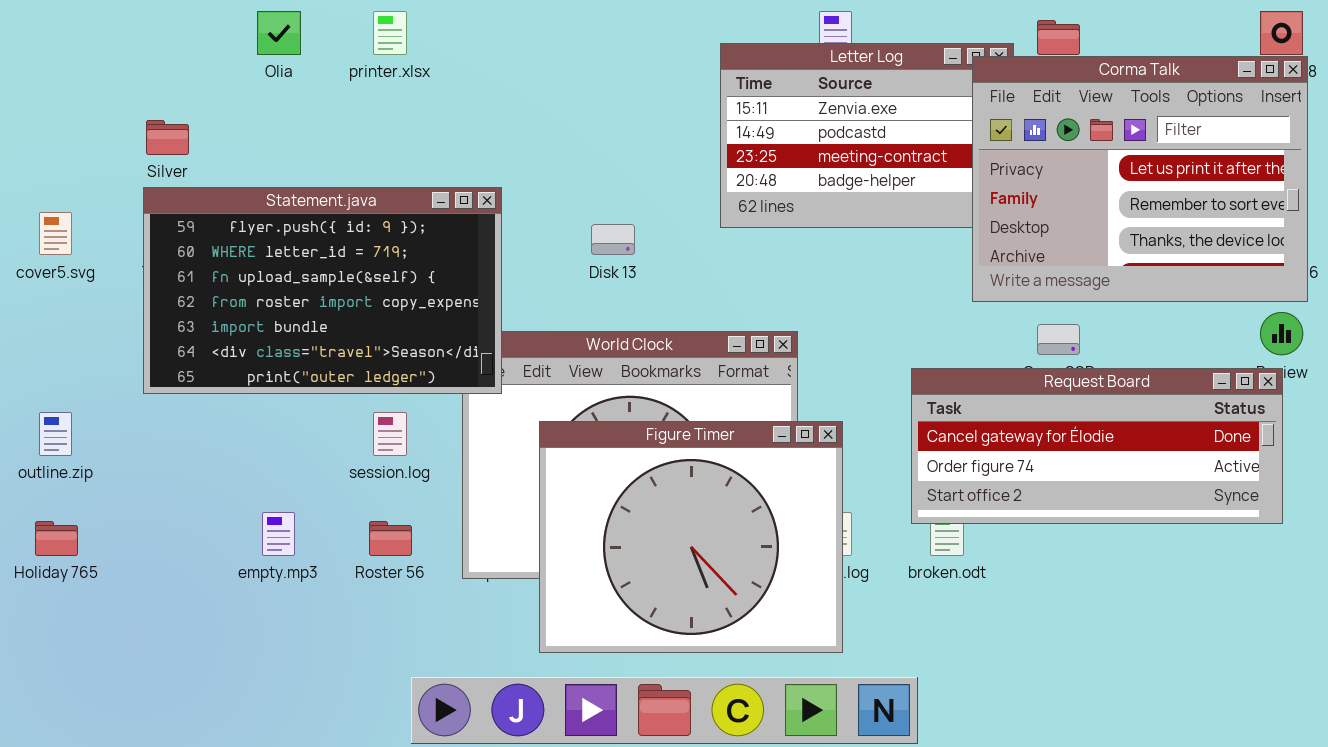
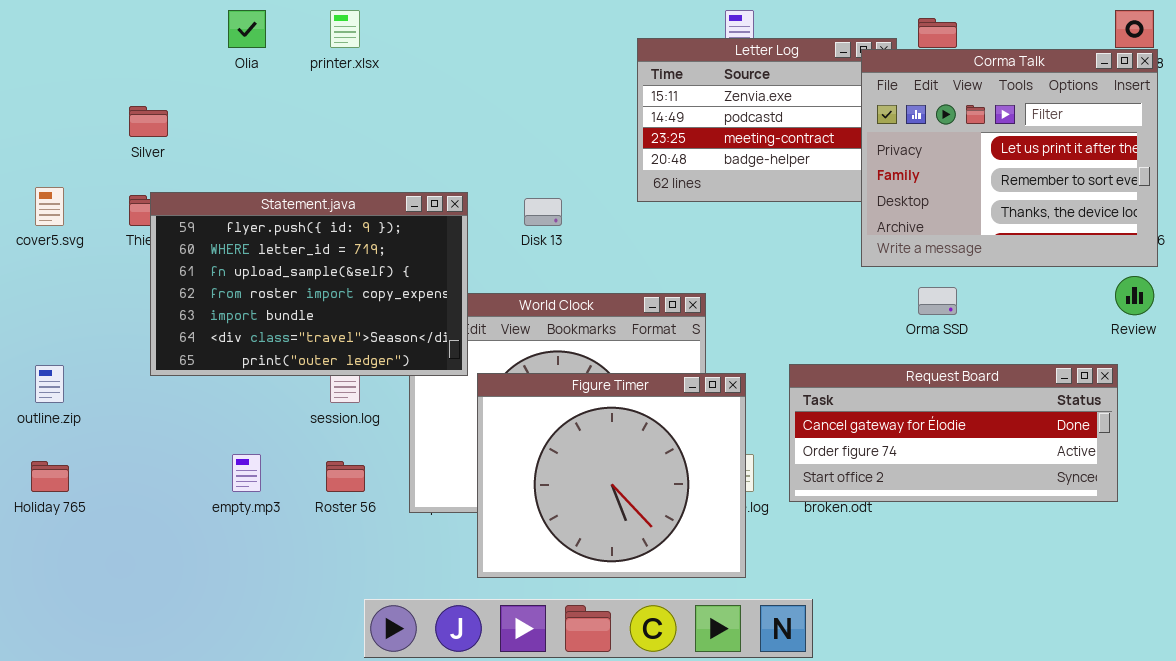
Statement.java: [143,187,502,394] -> [150,192,468,376], moved
Request Board: [911,368,1283,524] -> [789,364,1118,502], moved

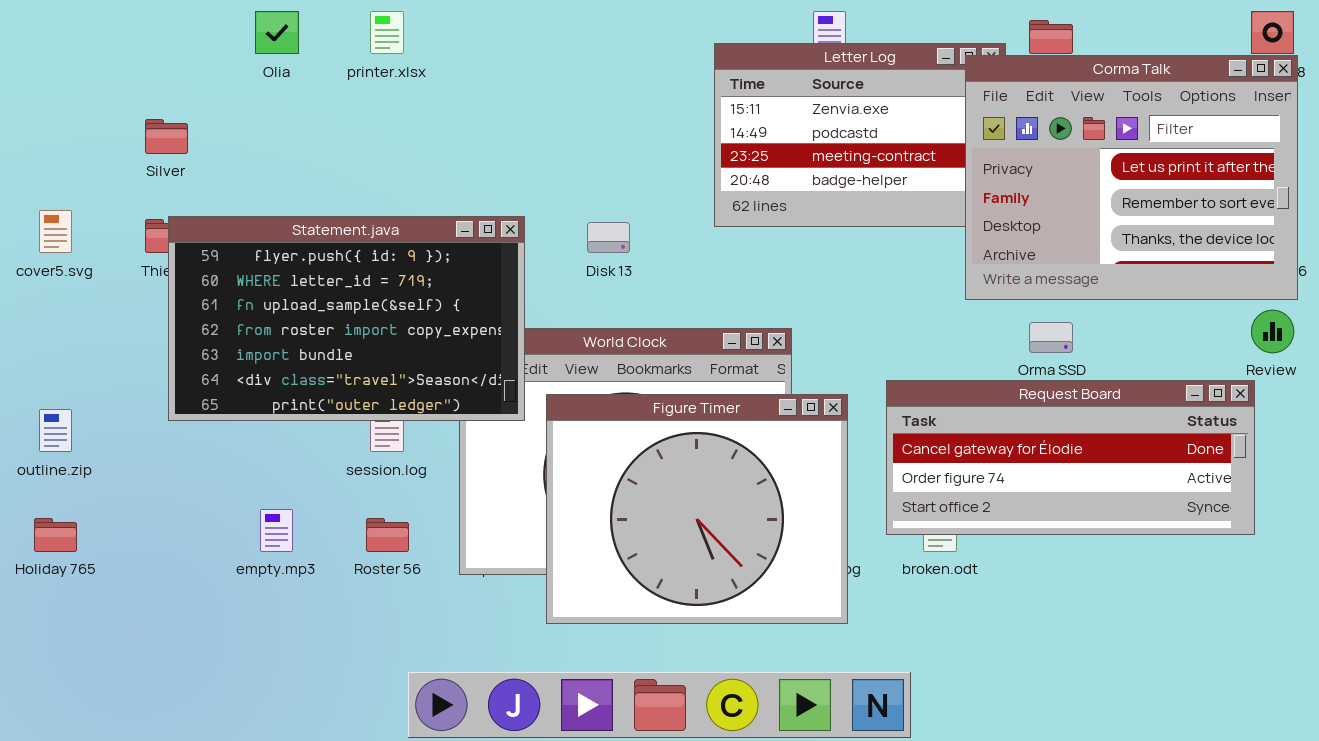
Request Board: [789,364,1118,502] -> [886,380,1255,535], moved
Figure Timer: [477,373,746,578] -> [546,394,848,624], moved

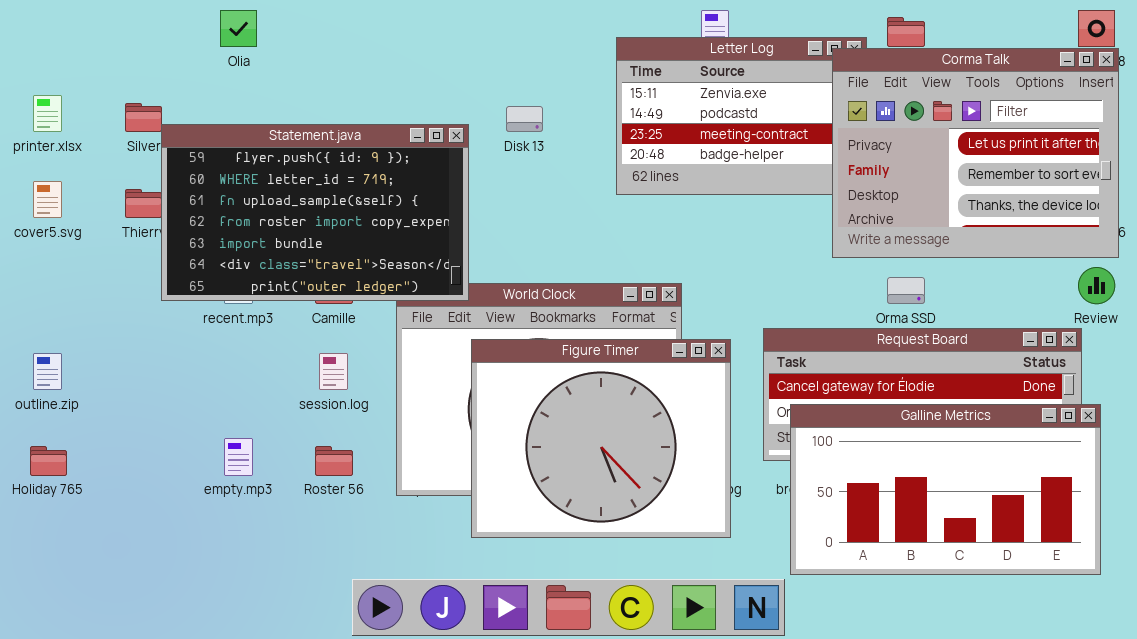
printer.xlsx: [370,11,404,54] -> [33,95,62,132], moved
Statement.java: [168,216,525,421] -> [161,124,469,301], moved
Disk 13: [587,222,630,253] -> [506,106,543,132], moved
Galline Metrics: none -> [790,404,1101,575], opened

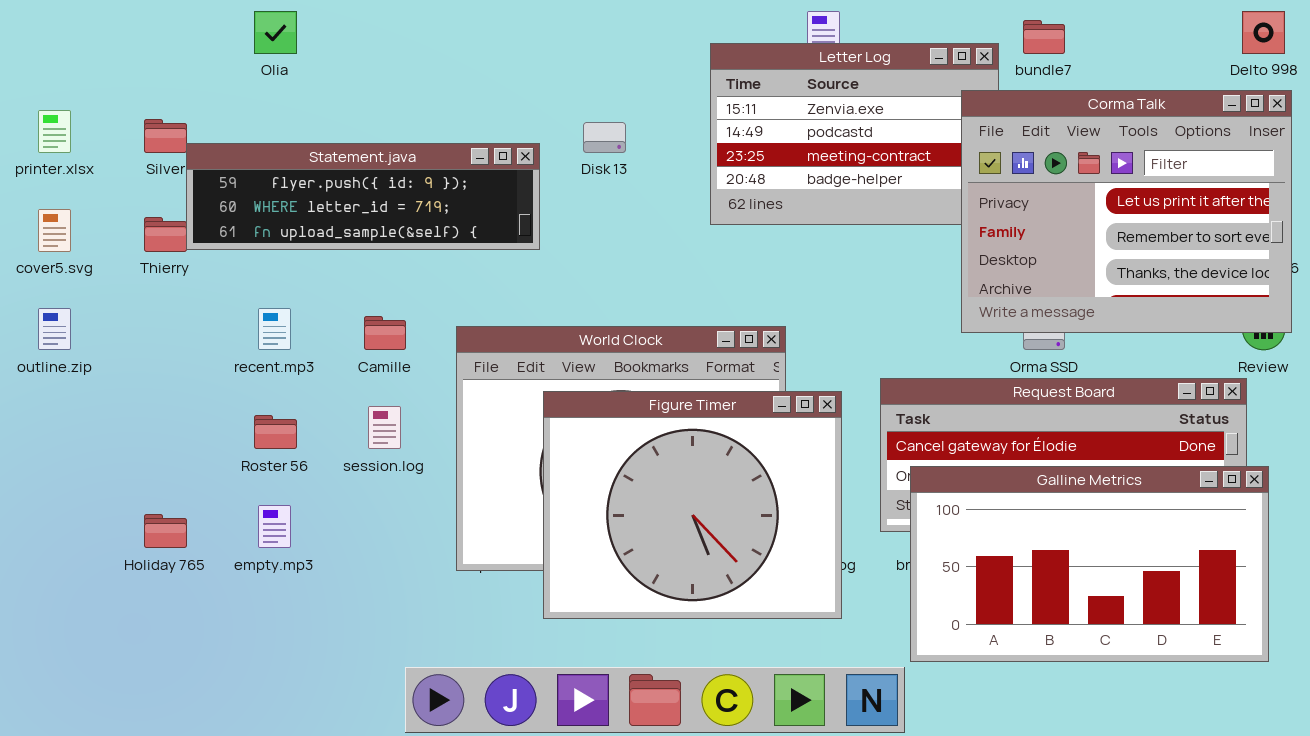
Corma Talk: [832,48,1119,258] -> [961,90,1292,333], moved
Statement.java: [161,124,469,301] -> [186,143,540,250], resized
outline.zip: [33,353,62,390] -> [38,308,71,350], moved
Holiday 765: [30,446,67,476] -> [144,514,187,548], moved
Roster 56: [315,446,353,476] -> [254,415,297,449], moved

